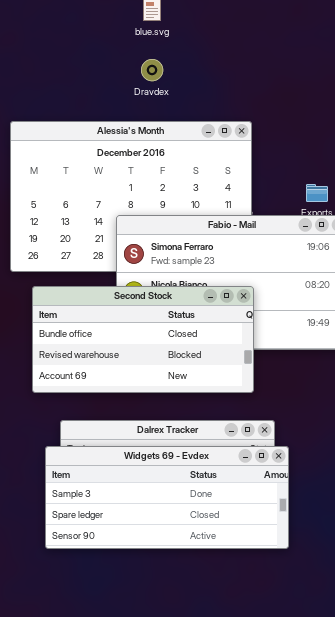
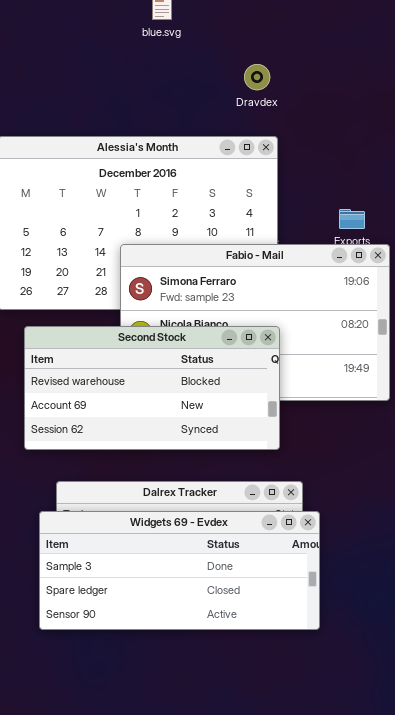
Dravdex: [141,59,163,81] -> [244,64,270,90], moved
Second Stock: [32,286,254,393] -> [24,326,280,450], scrolled down 1 row

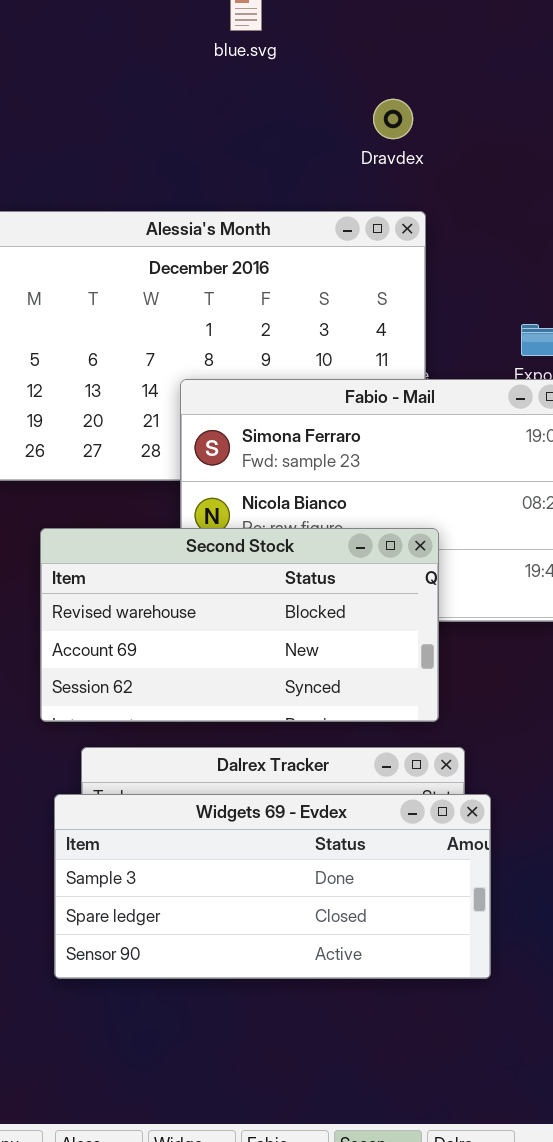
Second Stock: [24,326,280,450] -> [40,528,439,722], moved

